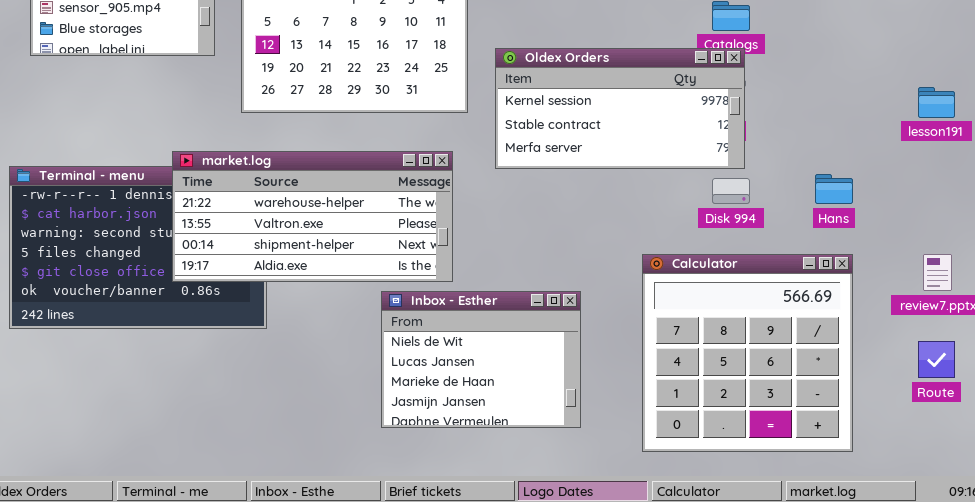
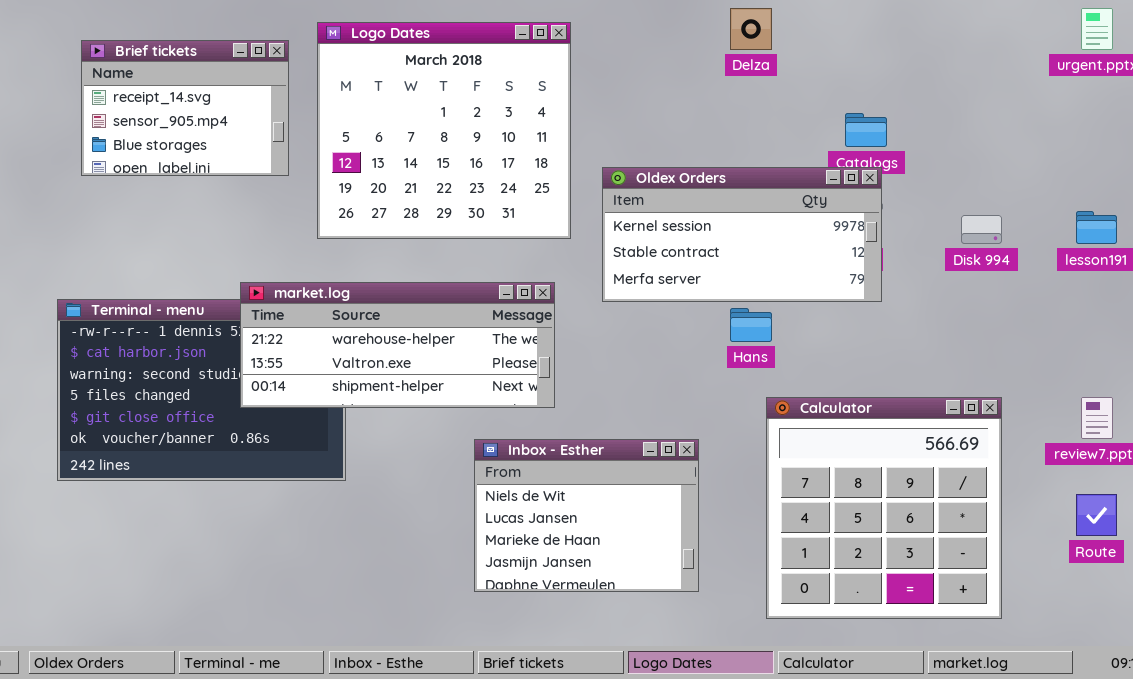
market.log: [172,151,453,282] -> [240,282,555,408], resized
Hans: [815,174,853,204] -> [730,308,772,342], moved
Disk 994: [712,178,750,204] -> [961,215,1002,244], moved

